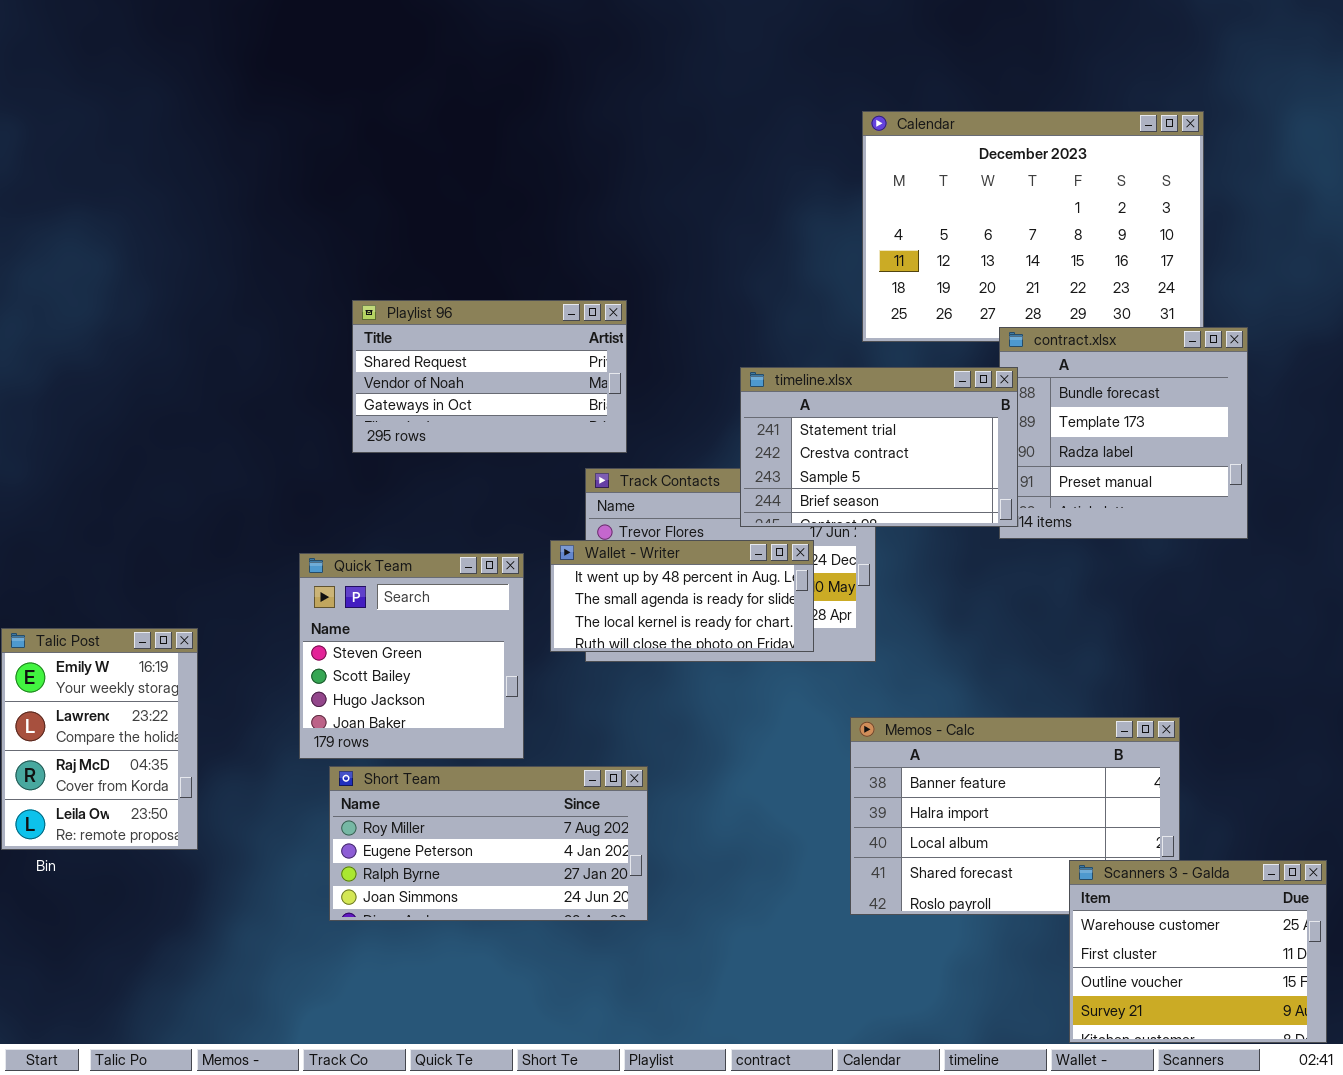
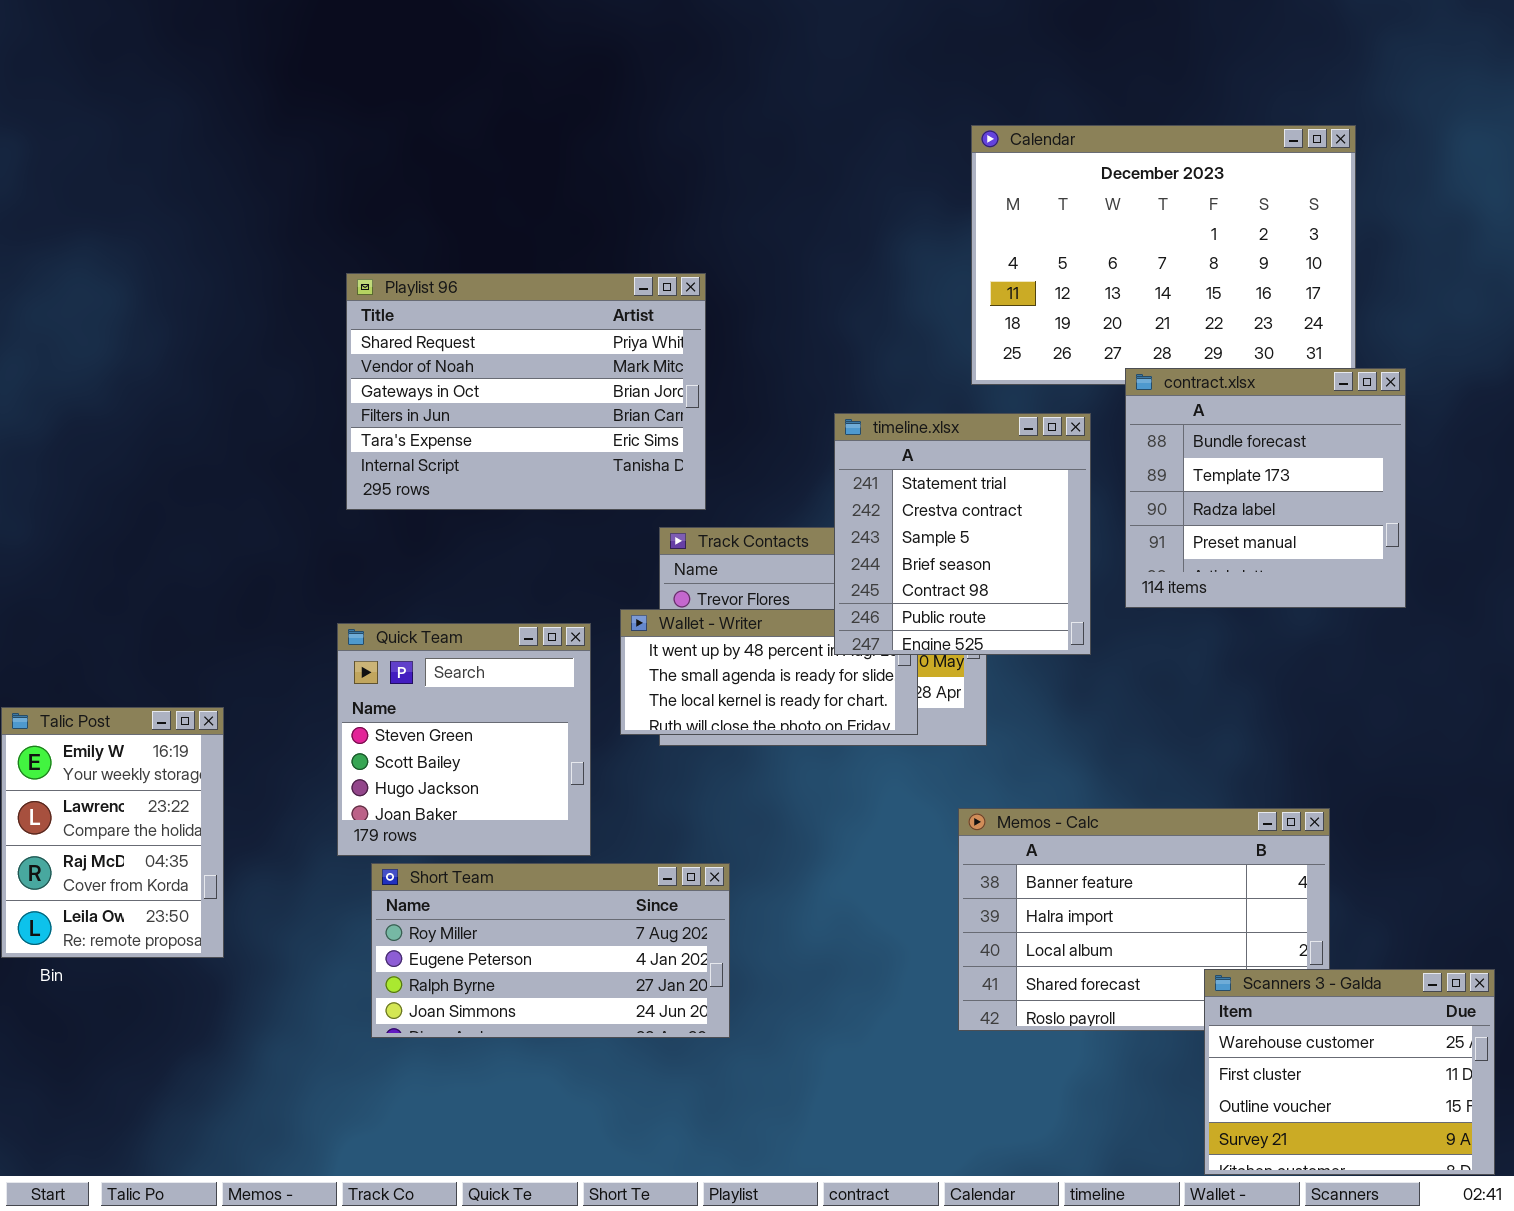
Playlist 96: [352,300,627,453] -> [346,273,706,510], resized
timeline.xlsx: [740,367,1018,527] -> [834,413,1091,655], resized

